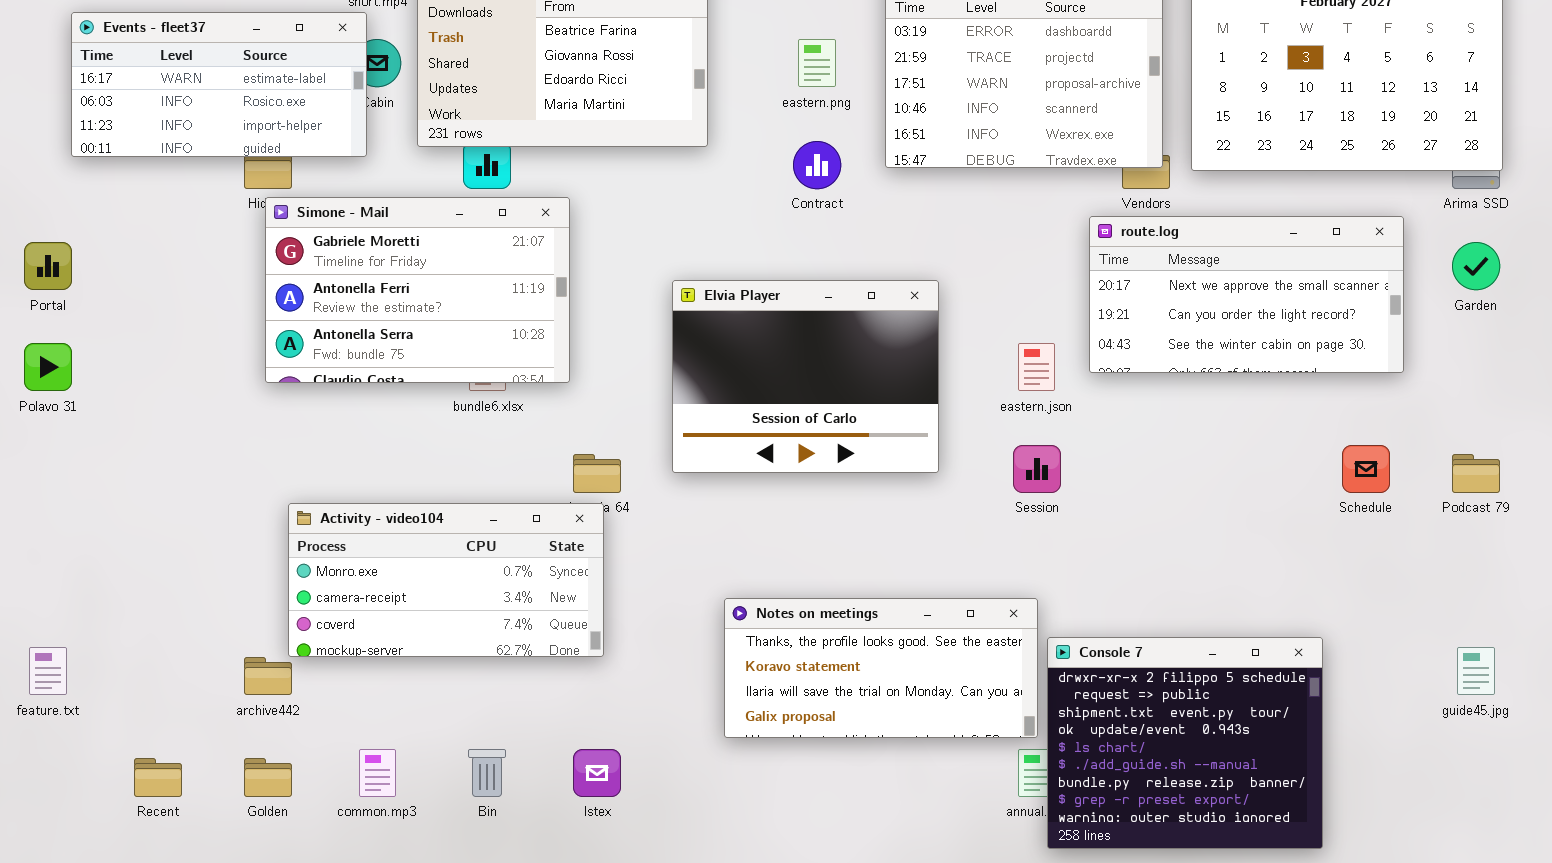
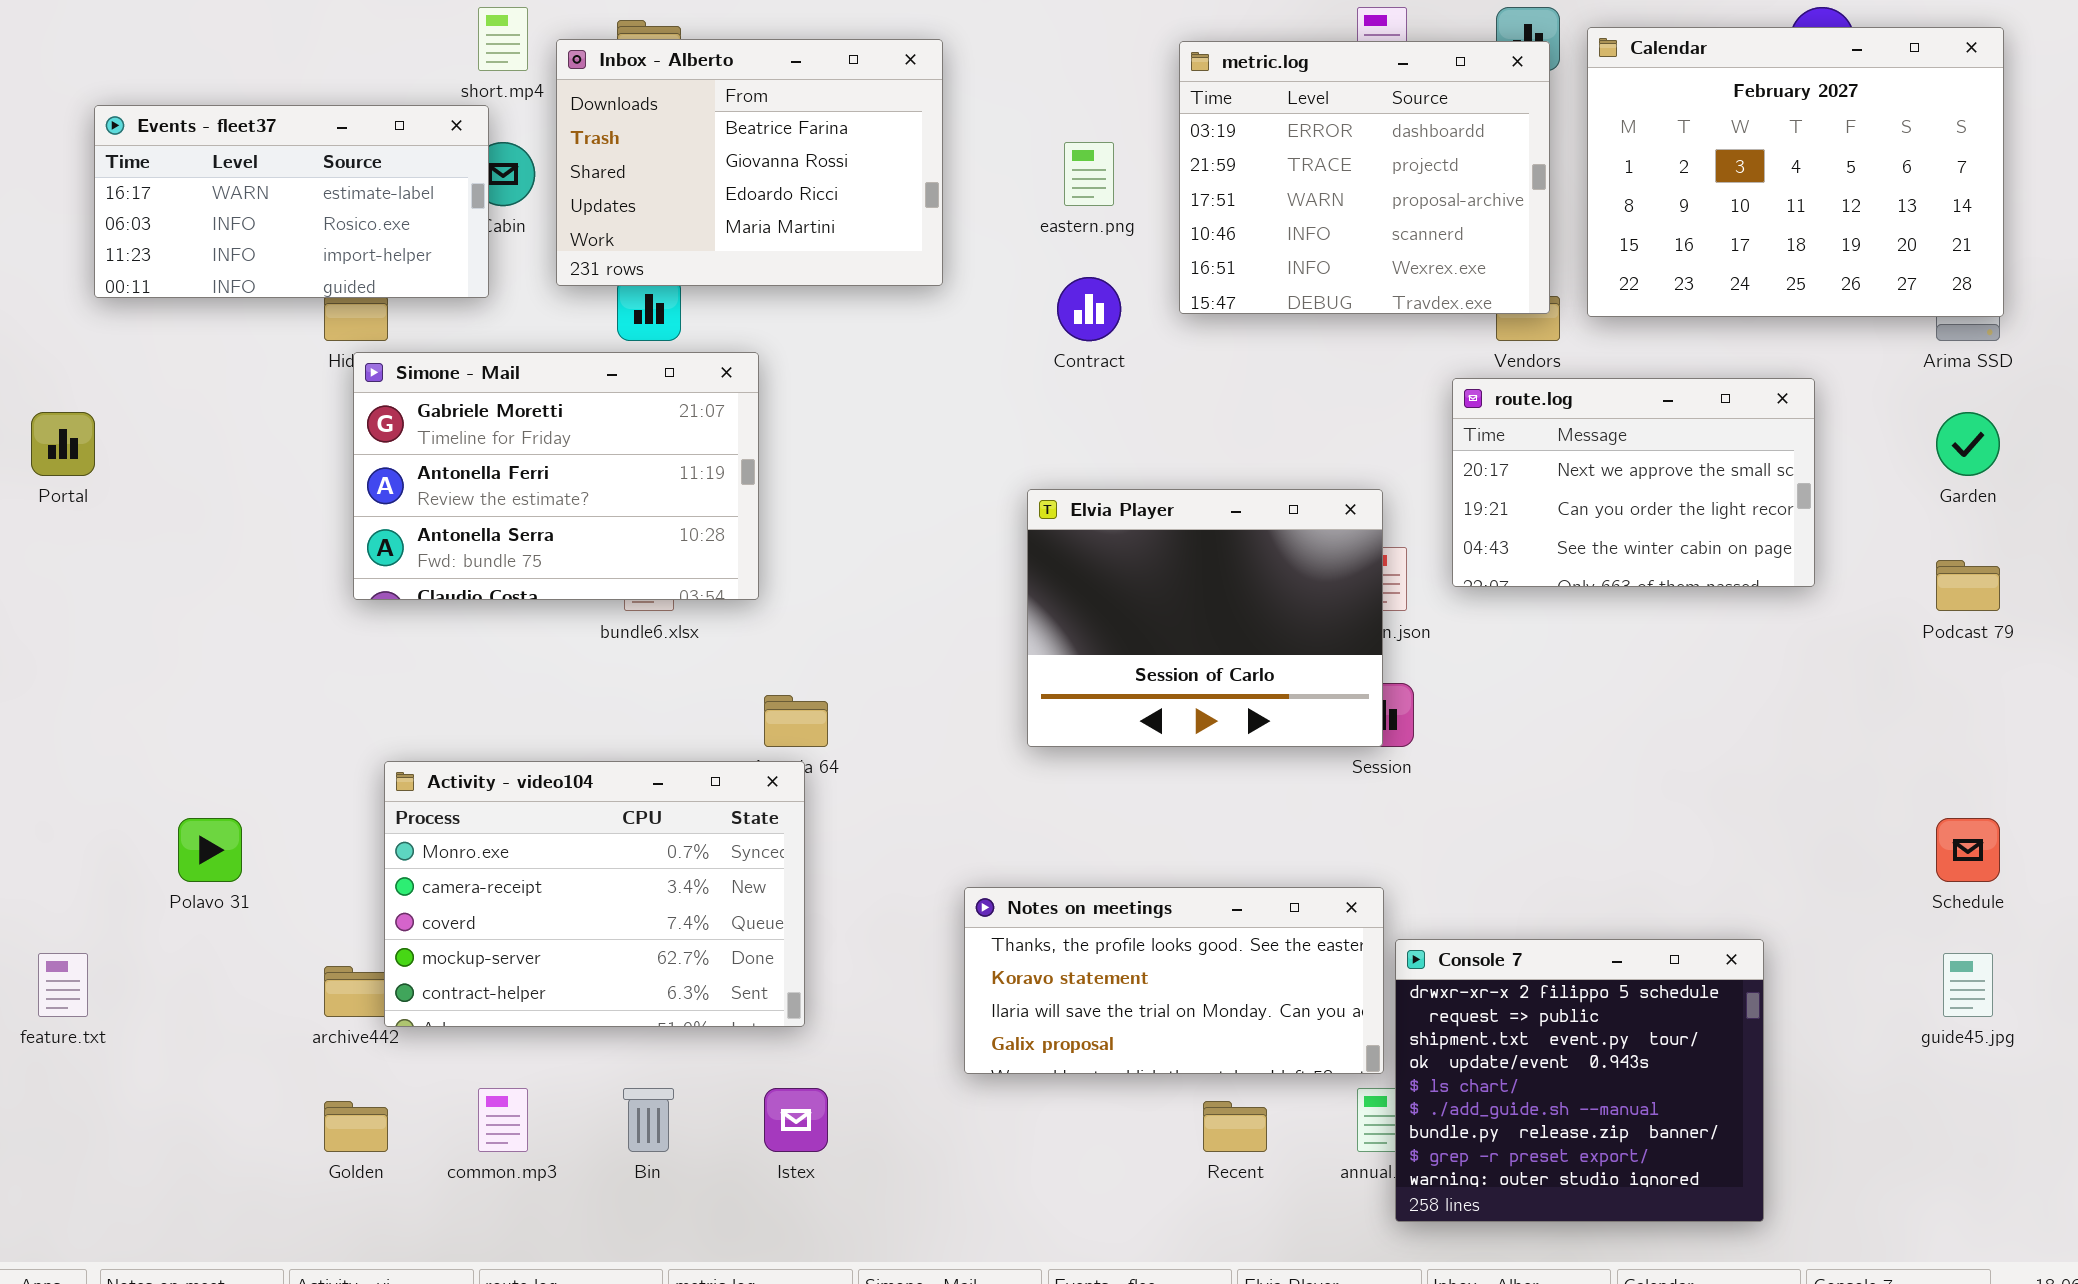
route.log: [1089,216,1404,373] -> [1452,378,1815,587], resized
Elvia Player: [672,280,939,473] -> [1027,489,1383,747], moved
Polavo 31: [24,343,72,391] -> [178,818,242,882], moved
Schedule: [1342,445,1390,493] -> [1936,818,2000,882], moved
Podcast 79: [1452,454,1500,493] -> [1936,560,2000,611], moved
Activity - video104: [288,503,604,657] -> [384,761,805,1027], resized
Recent: [134,758,182,797] -> [1203,1101,1267,1152], moved

